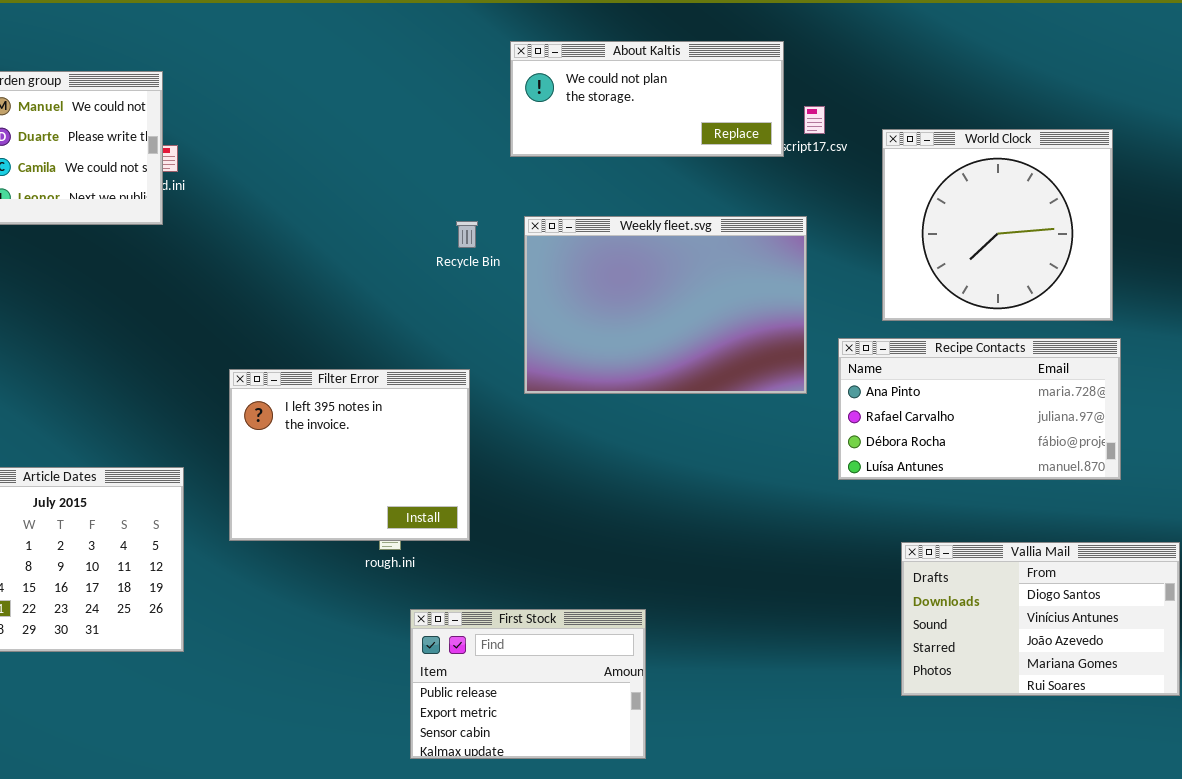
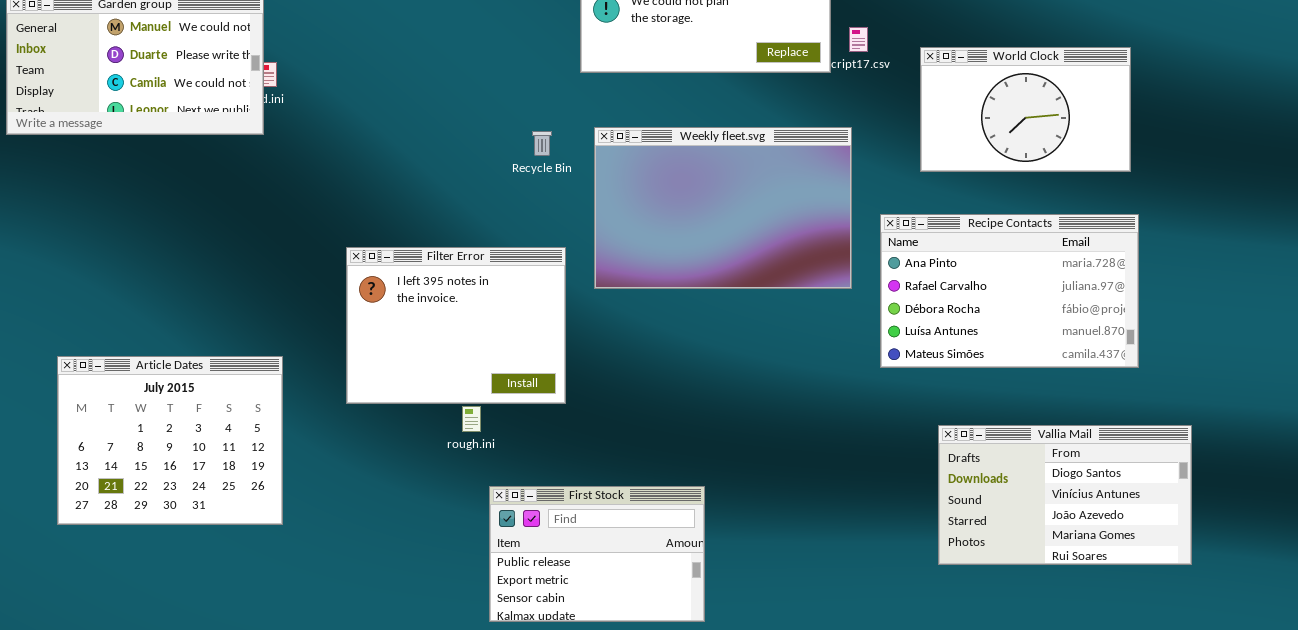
World Clock: [882,129,1113,321] -> [920,47,1131,172], resized
Recipe Contacts: [838,338,1121,480] -> [880,214,1139,368], resized
Filter Error: [229,369,470,541] -> [346,247,566,404], moved

